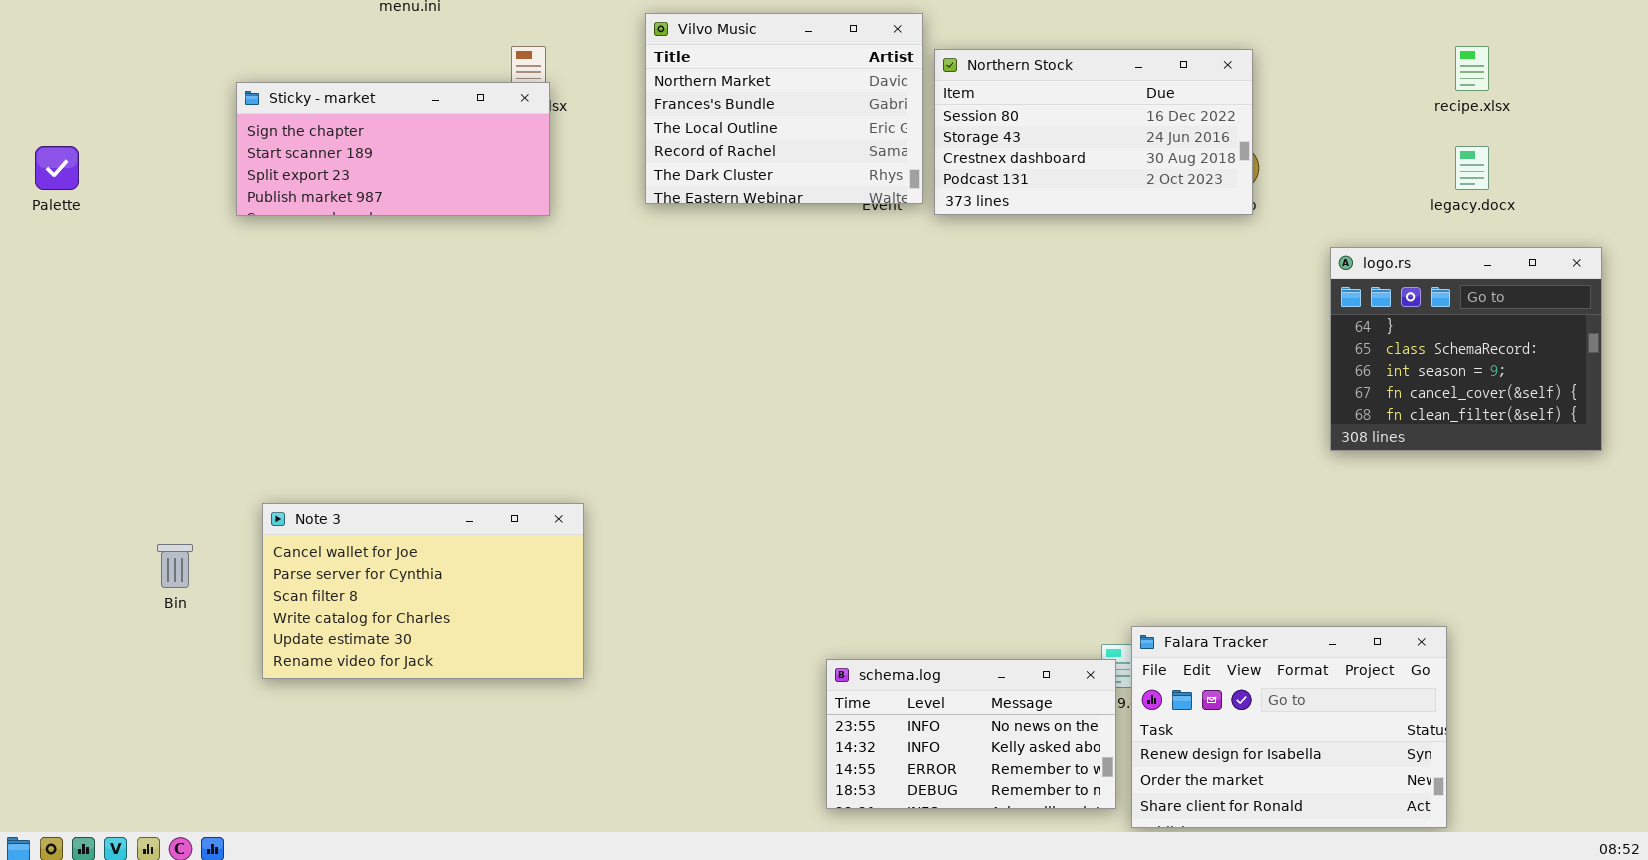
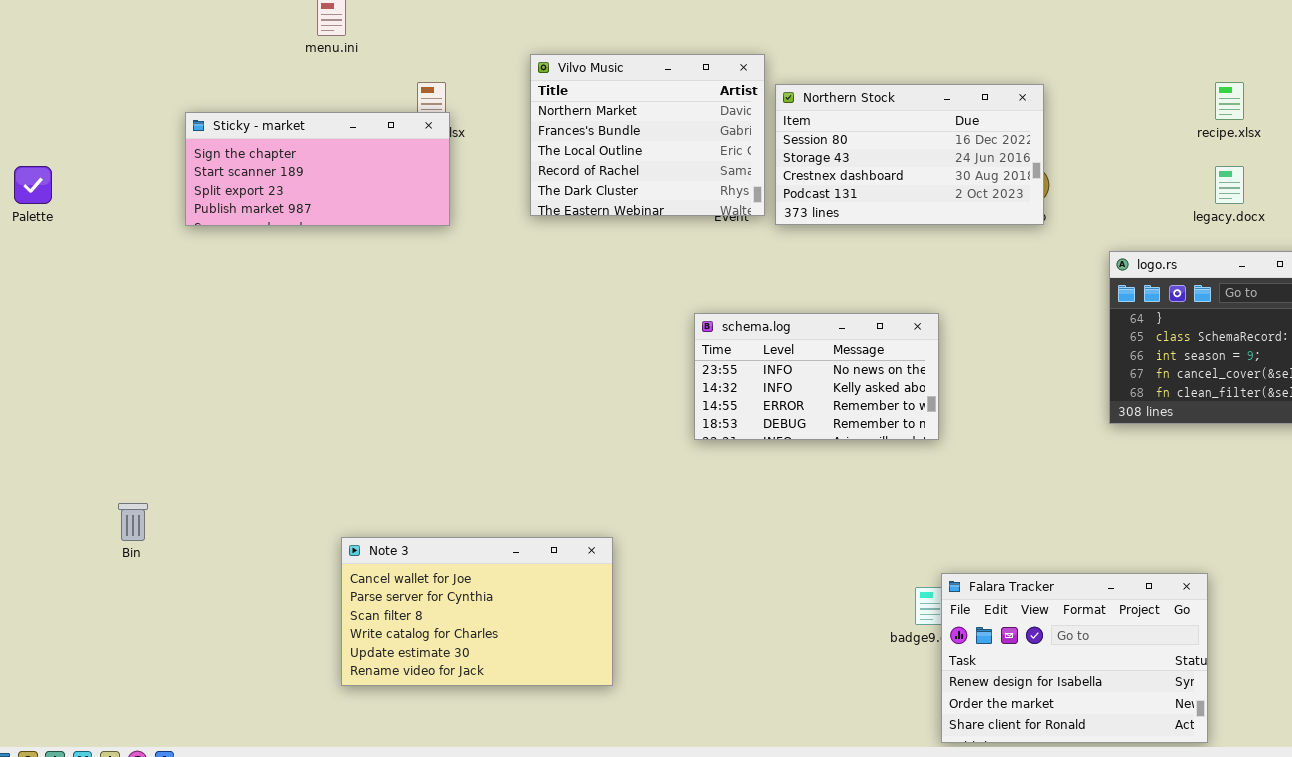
Note 3: [262,503,584,679] -> [341,537,613,686], moved
schema.log: [826,659,1116,809] -> [694,313,939,440], moved

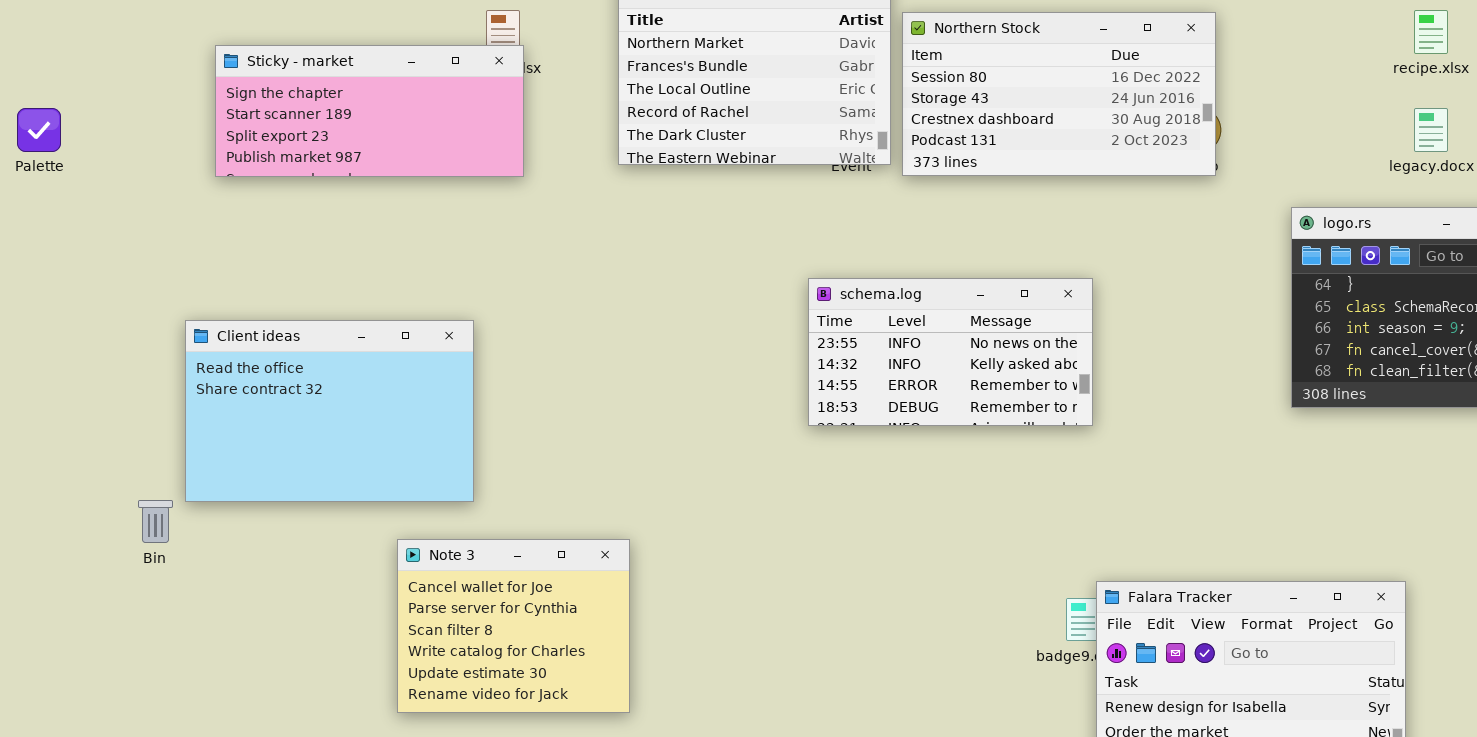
Client ideas: none -> [185,320,474,502], opened
Note 3: [341,537,613,686] -> [397,539,630,713], resized

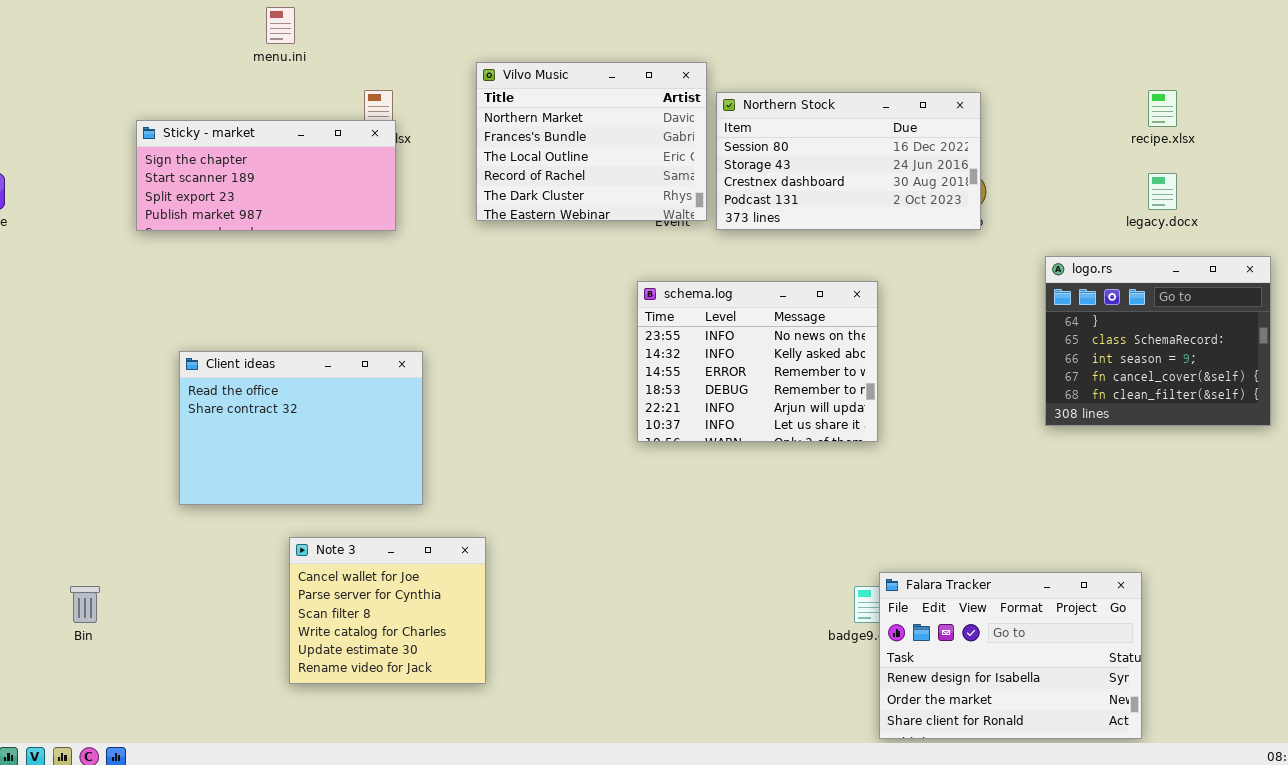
schema.log: [808,278,1093,426] -> [637,281,878,442], resized
Client ideas: [185,320,474,502] -> [179,351,423,505], moved
Bin: [138,500,173,543] -> [70,586,100,623], moved

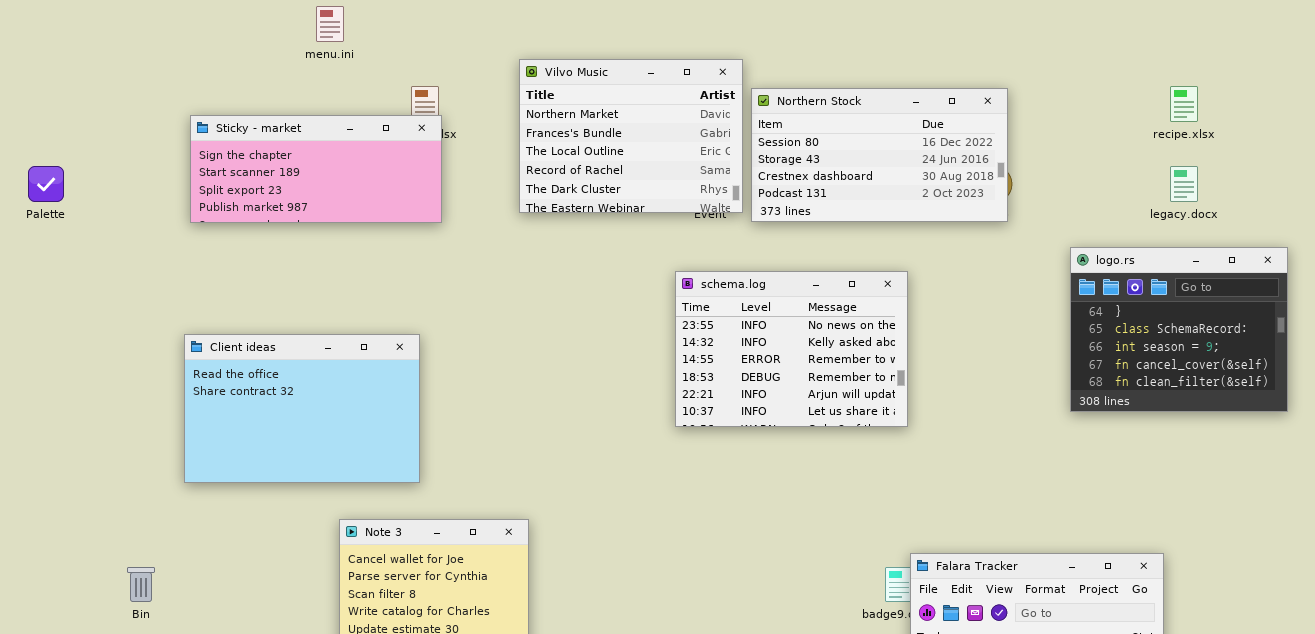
Client ideas: [179,351,423,505] -> [184,334,420,483], moved

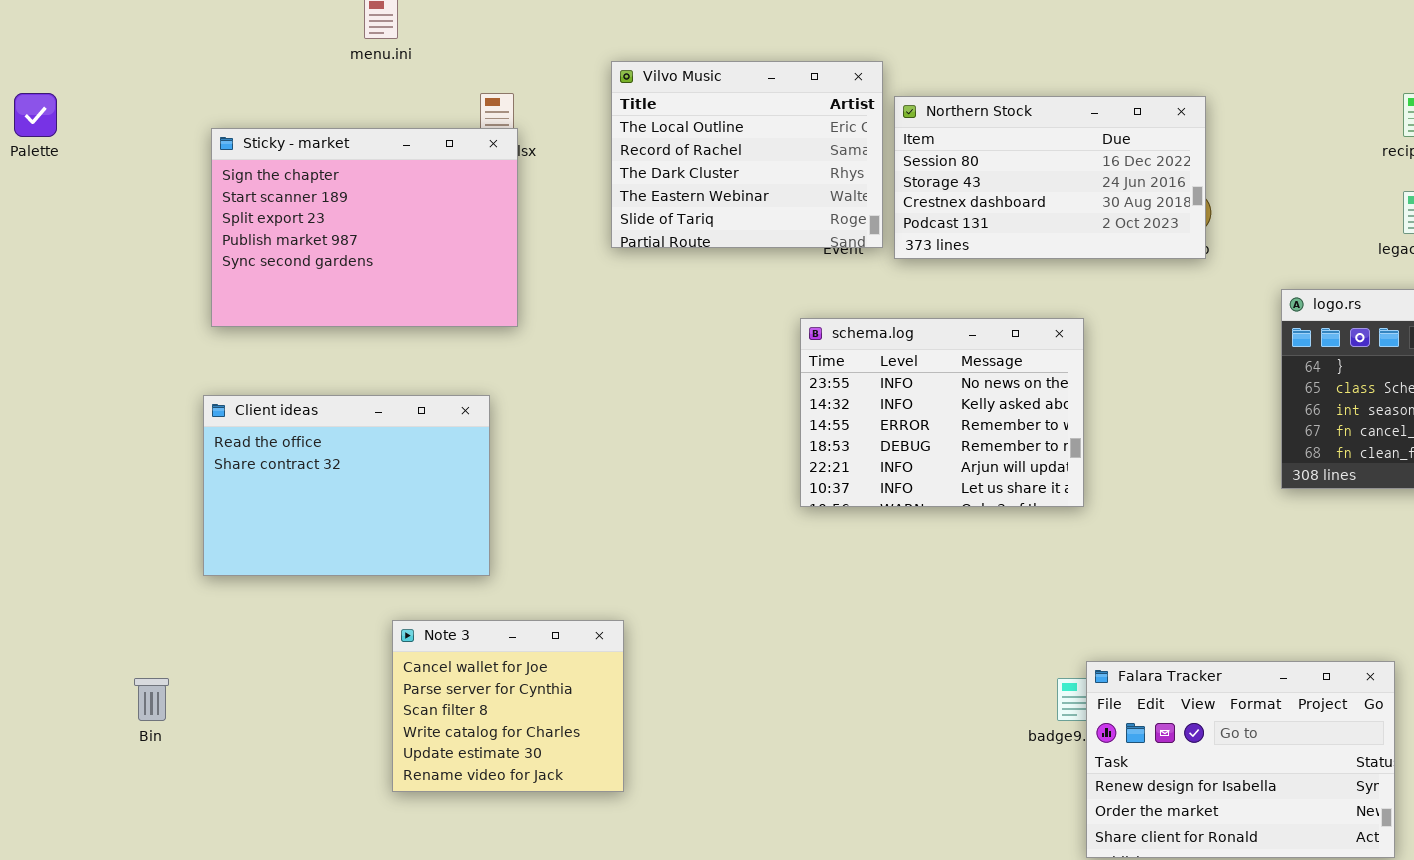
Vilvo Music: [519,59,743,213] -> [611,61,883,248], scrolled down 2 rows
Sticky - market: [190,115,442,223] -> [211,128,518,327], resized
Palette: [28,166,64,202] -> [14,93,57,137], moved

